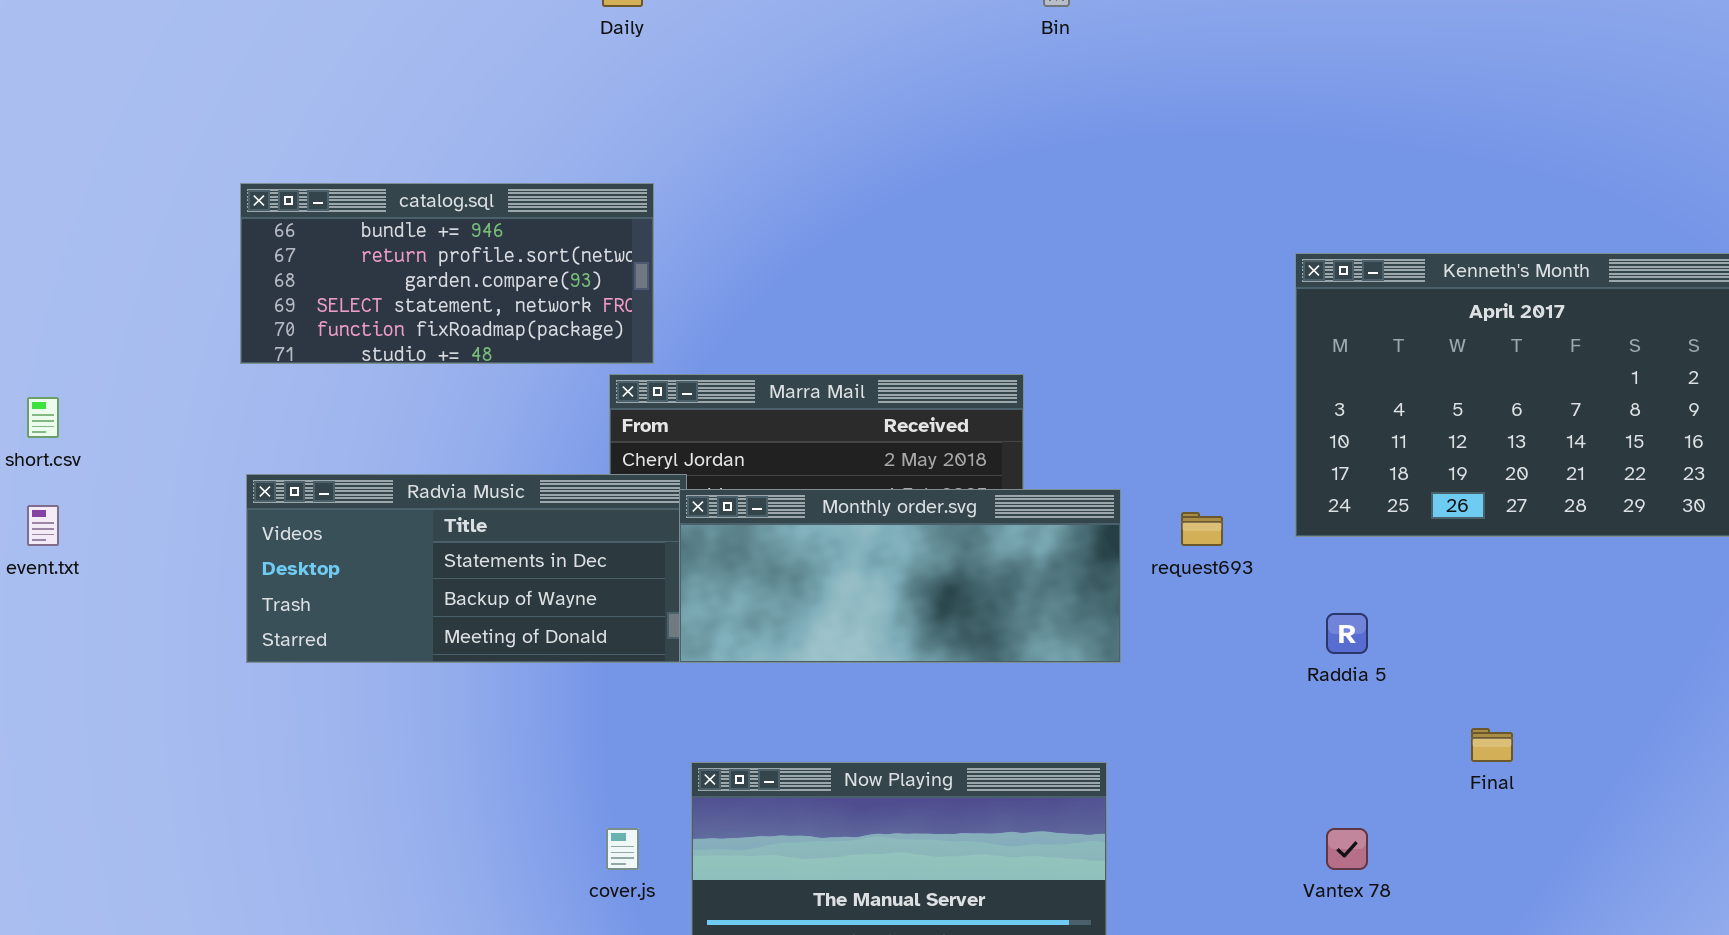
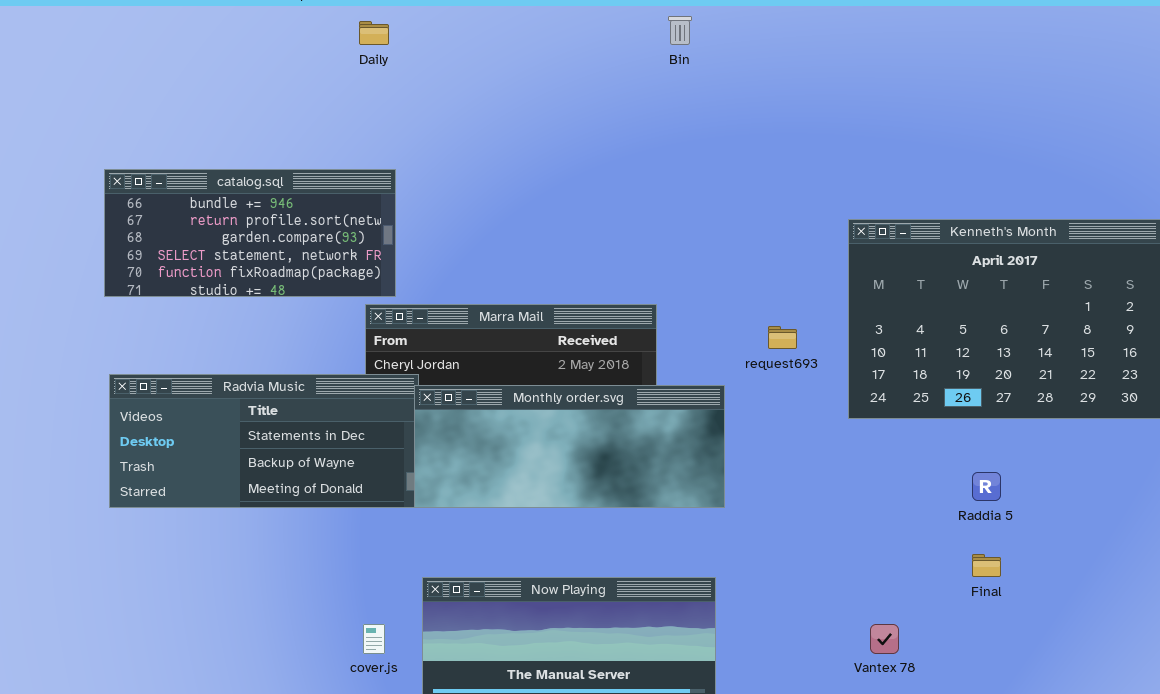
request693: [1181,512,1223,546] -> [768,326,797,349], moved
Raddia 5: [1326,613,1368,654] -> [972,472,1001,501], moved

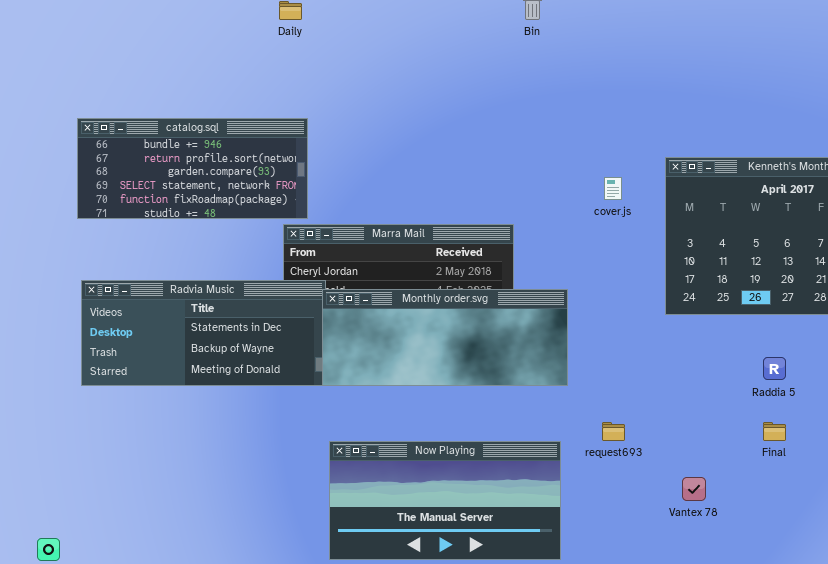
request693: [768,326,797,349] -> [602,422,625,441], moved
cover.js: [363,624,385,654] -> [604,177,622,200], moved

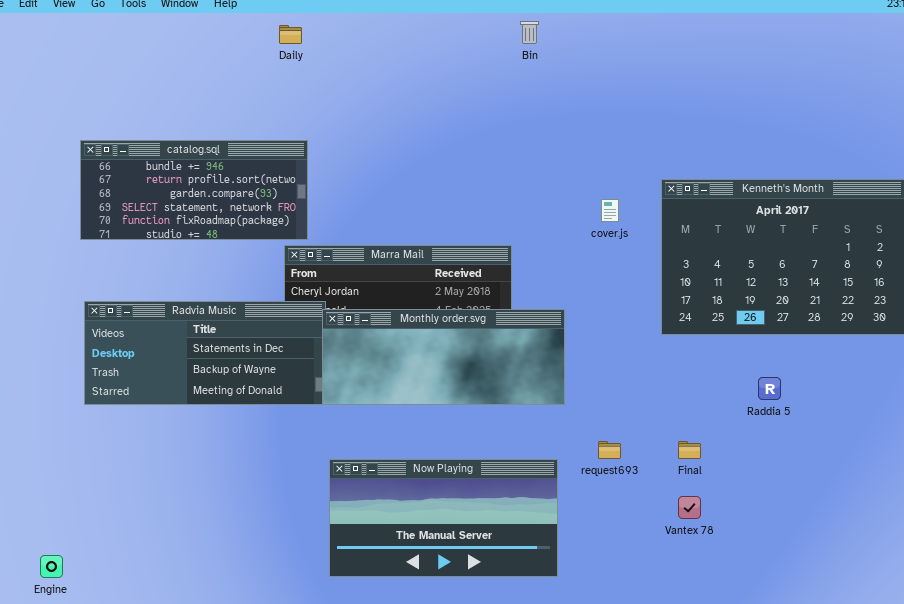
Final: [763,422,786,441] -> [678,441,701,459], moved

